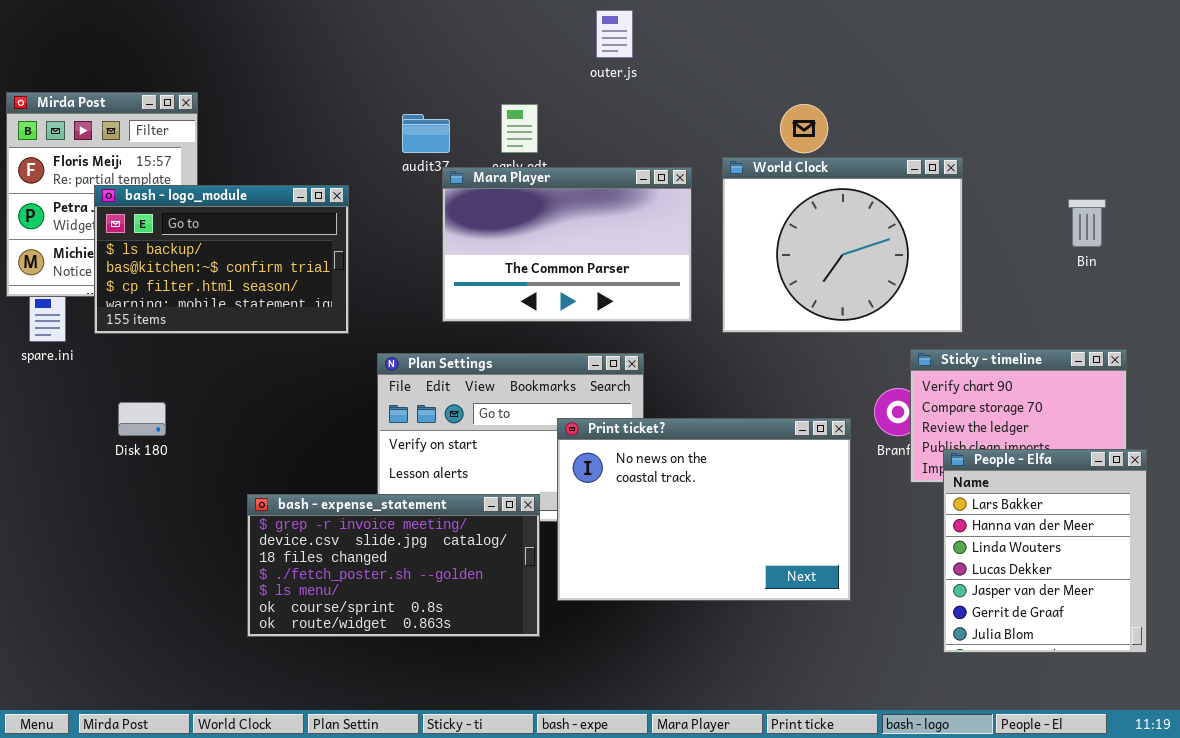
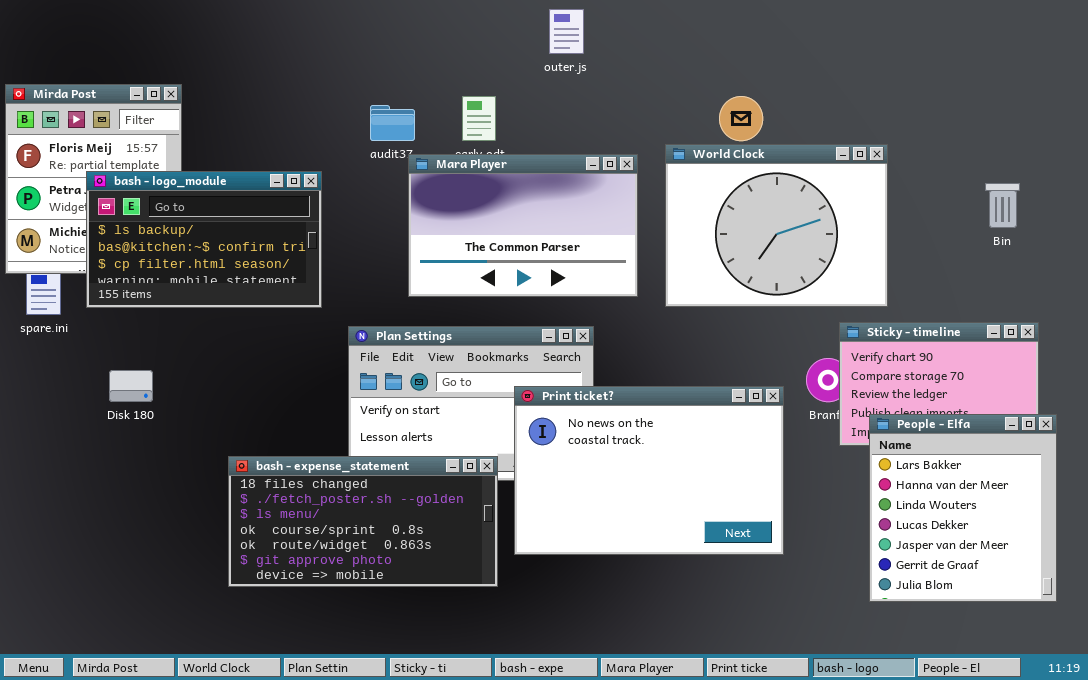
bash - expense_statement: [247,494,540,637] -> [228,456,498,587], scrolled down 2 rows

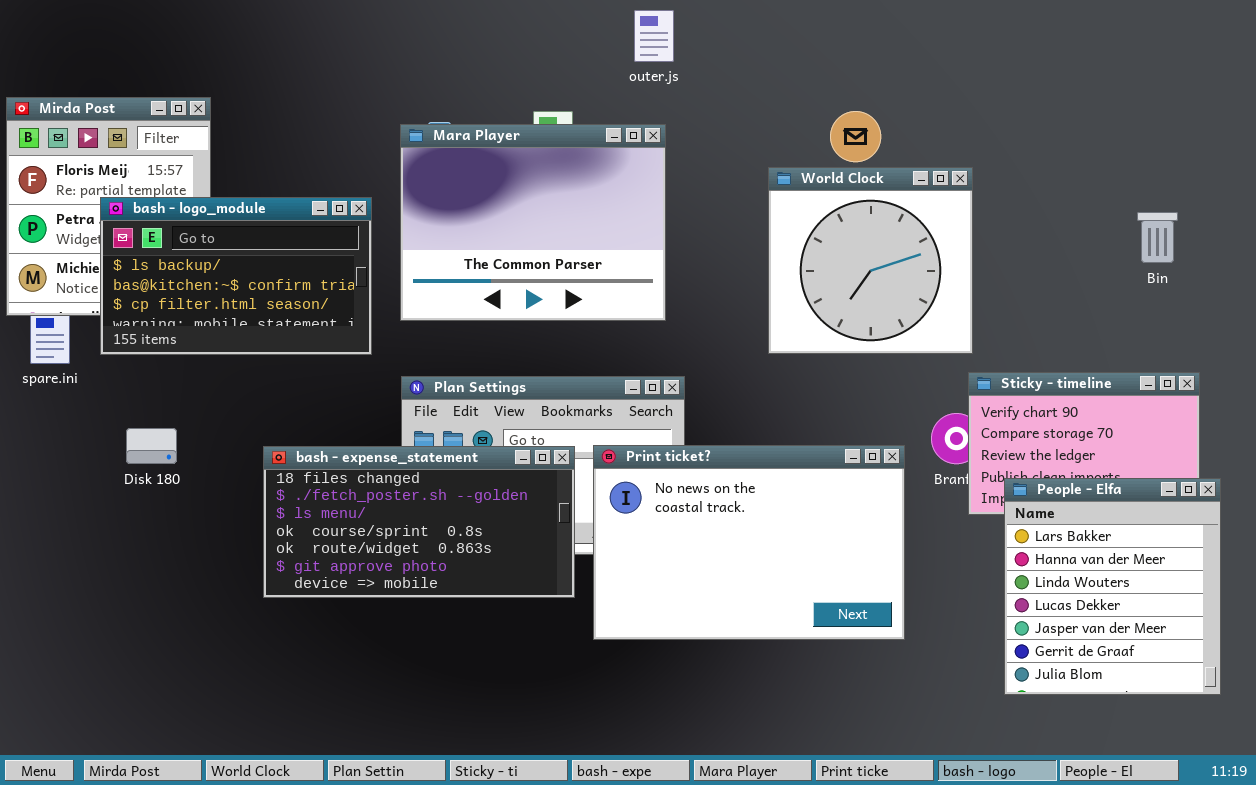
World Clock: [665,144,888,307] -> [768,167,973,354], resized
Mara Player: [408,154,638,297] -> [400,124,666,321], moved, resized
bash - expense_statement: [228,456,498,587] -> [263,446,575,598], moved

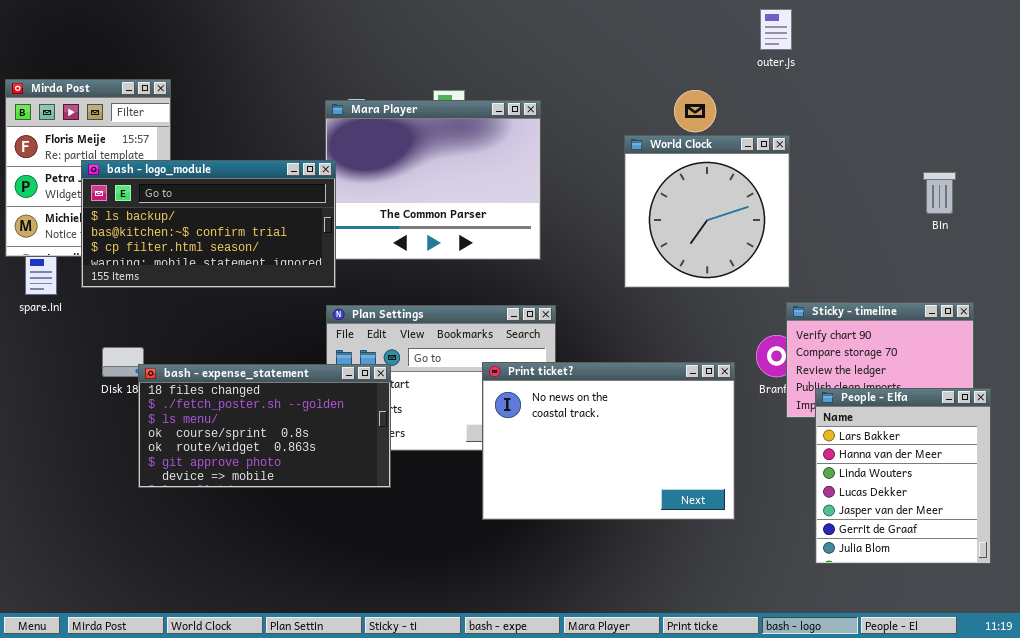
outer.js: [634,10,674,62] -> [760,9,792,50], moved
bash - logo_module: [100,197,372,355] -> [81,160,336,288], resized
bash - expense_statement: [263,446,575,598] -> [138,364,391,488], moved

